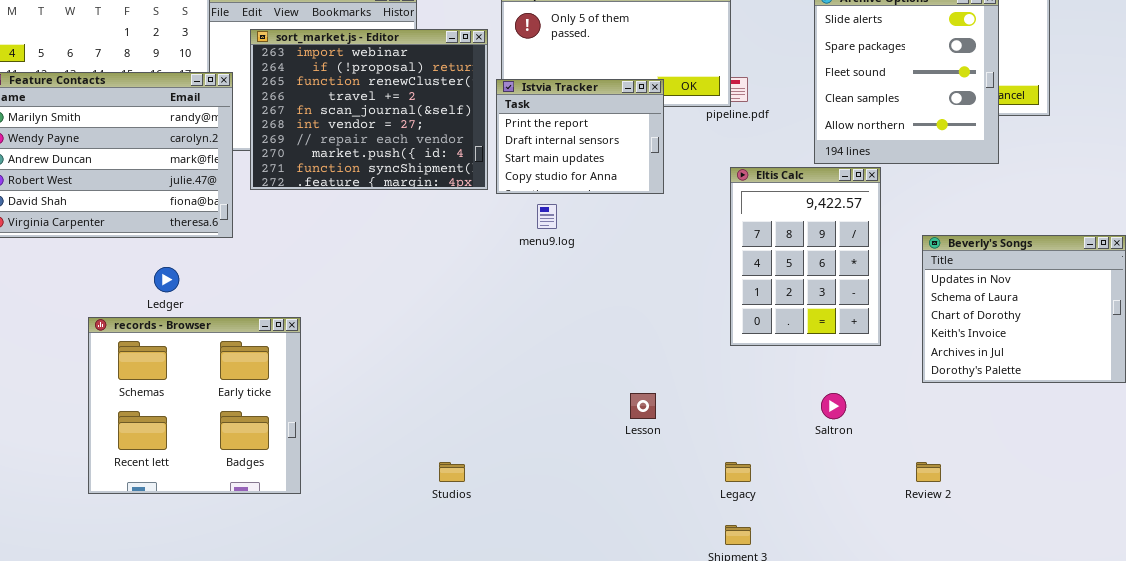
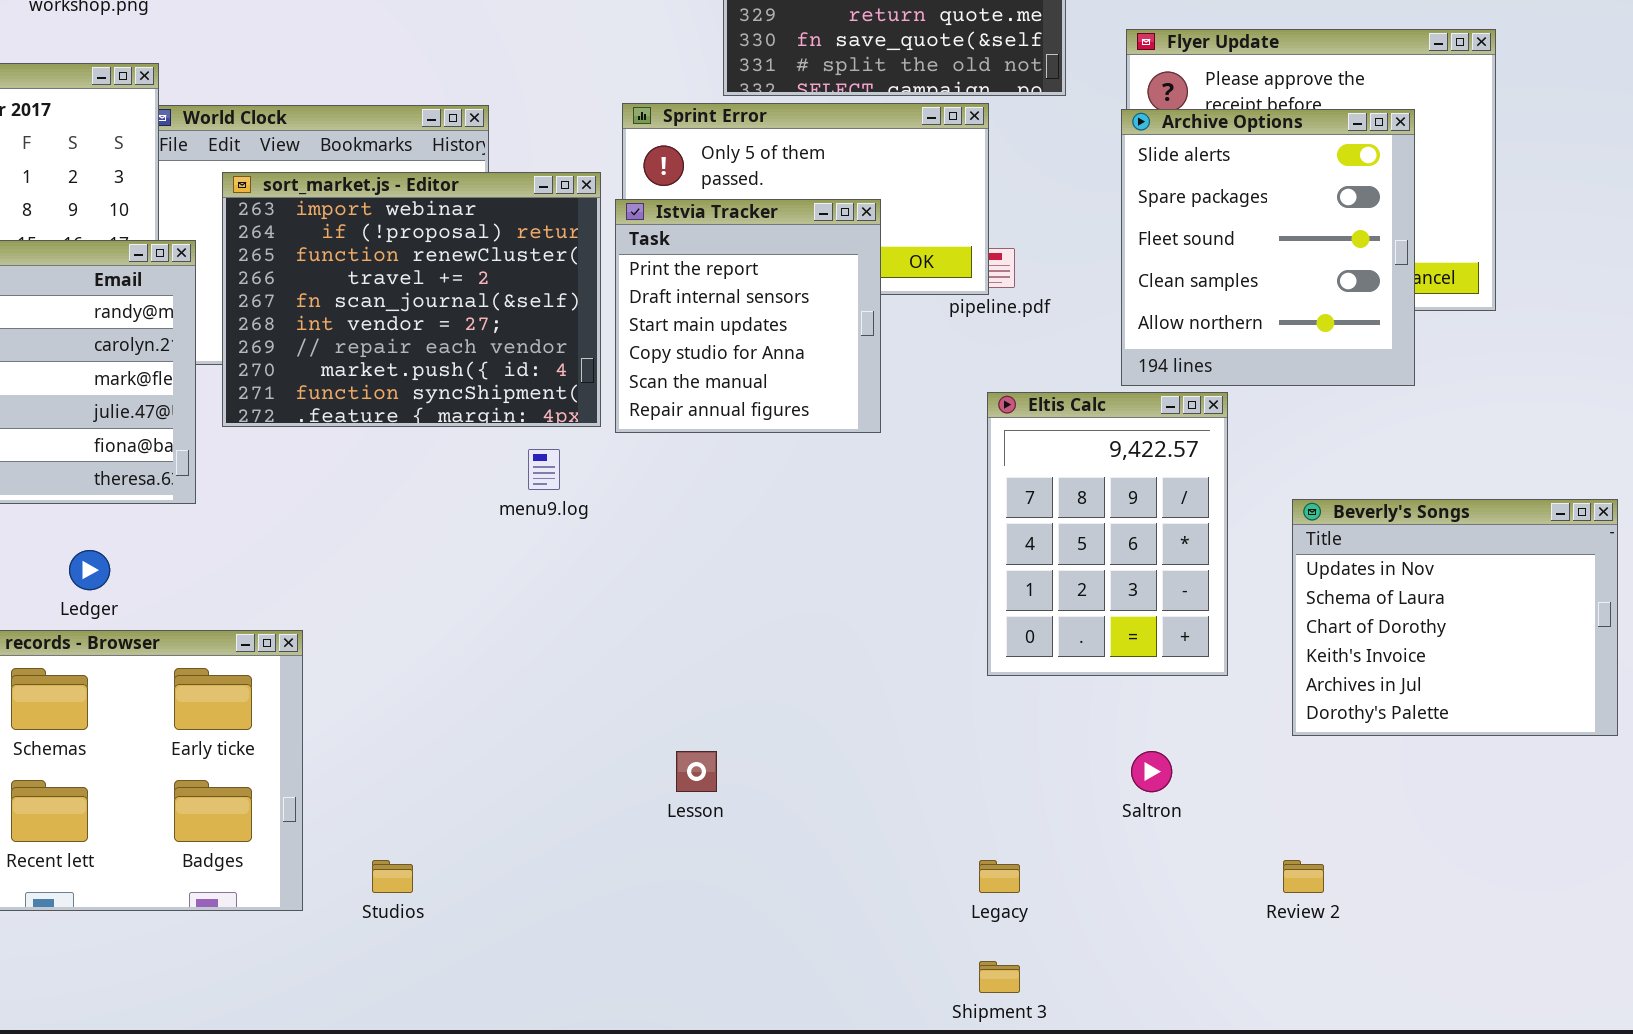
Istvia Tracker: [496,79,664,194] -> [615,199,881,433], resized
menu9.log: [537,204,557,229] -> [528,449,560,490], moved
Lesson: [630,393,656,419] -> [676,751,717,792], moved
Studios: [439,462,465,482] -> [372,860,413,893], moved

